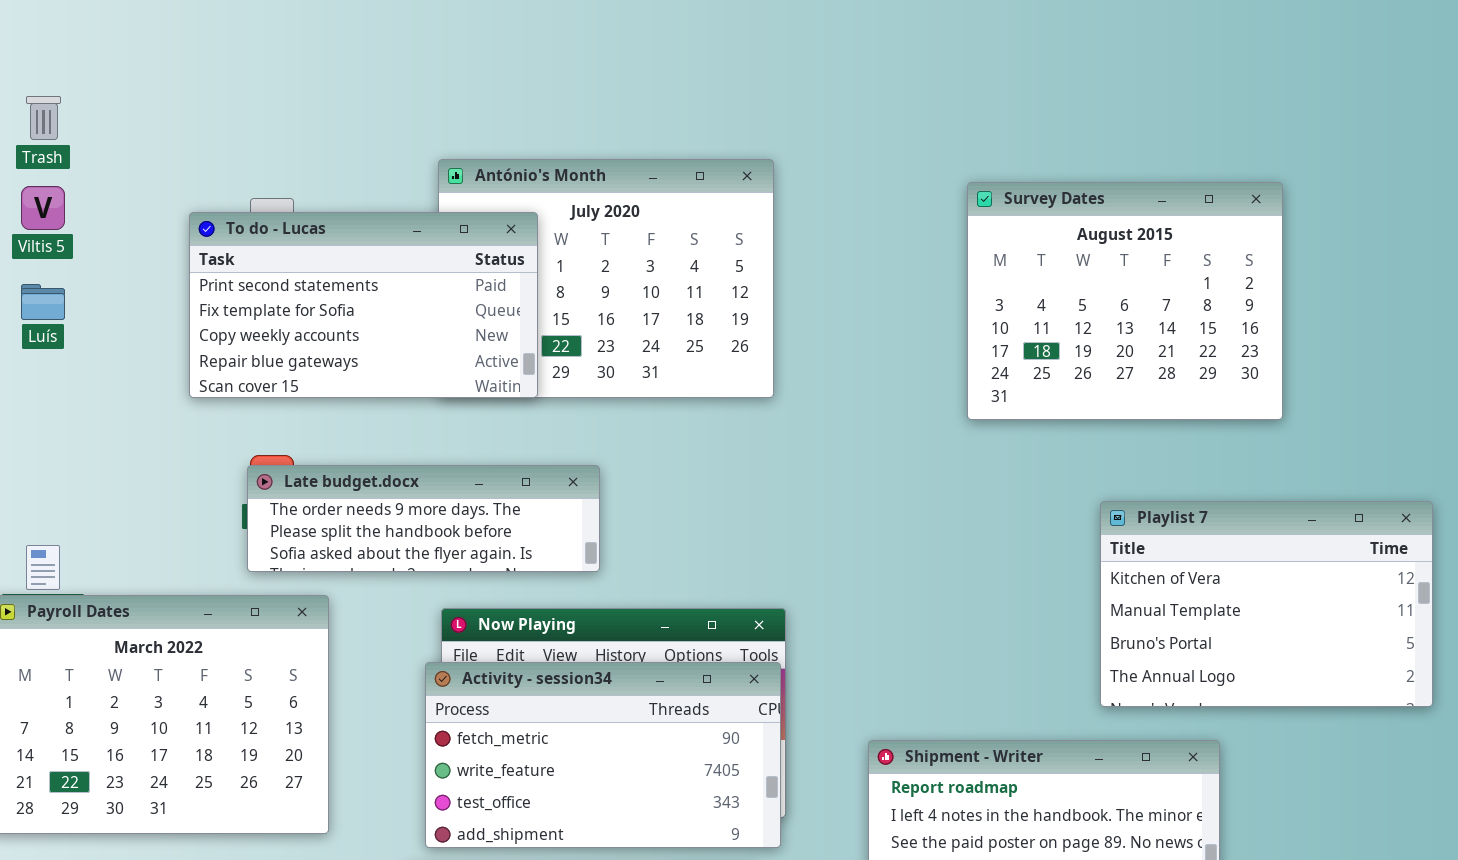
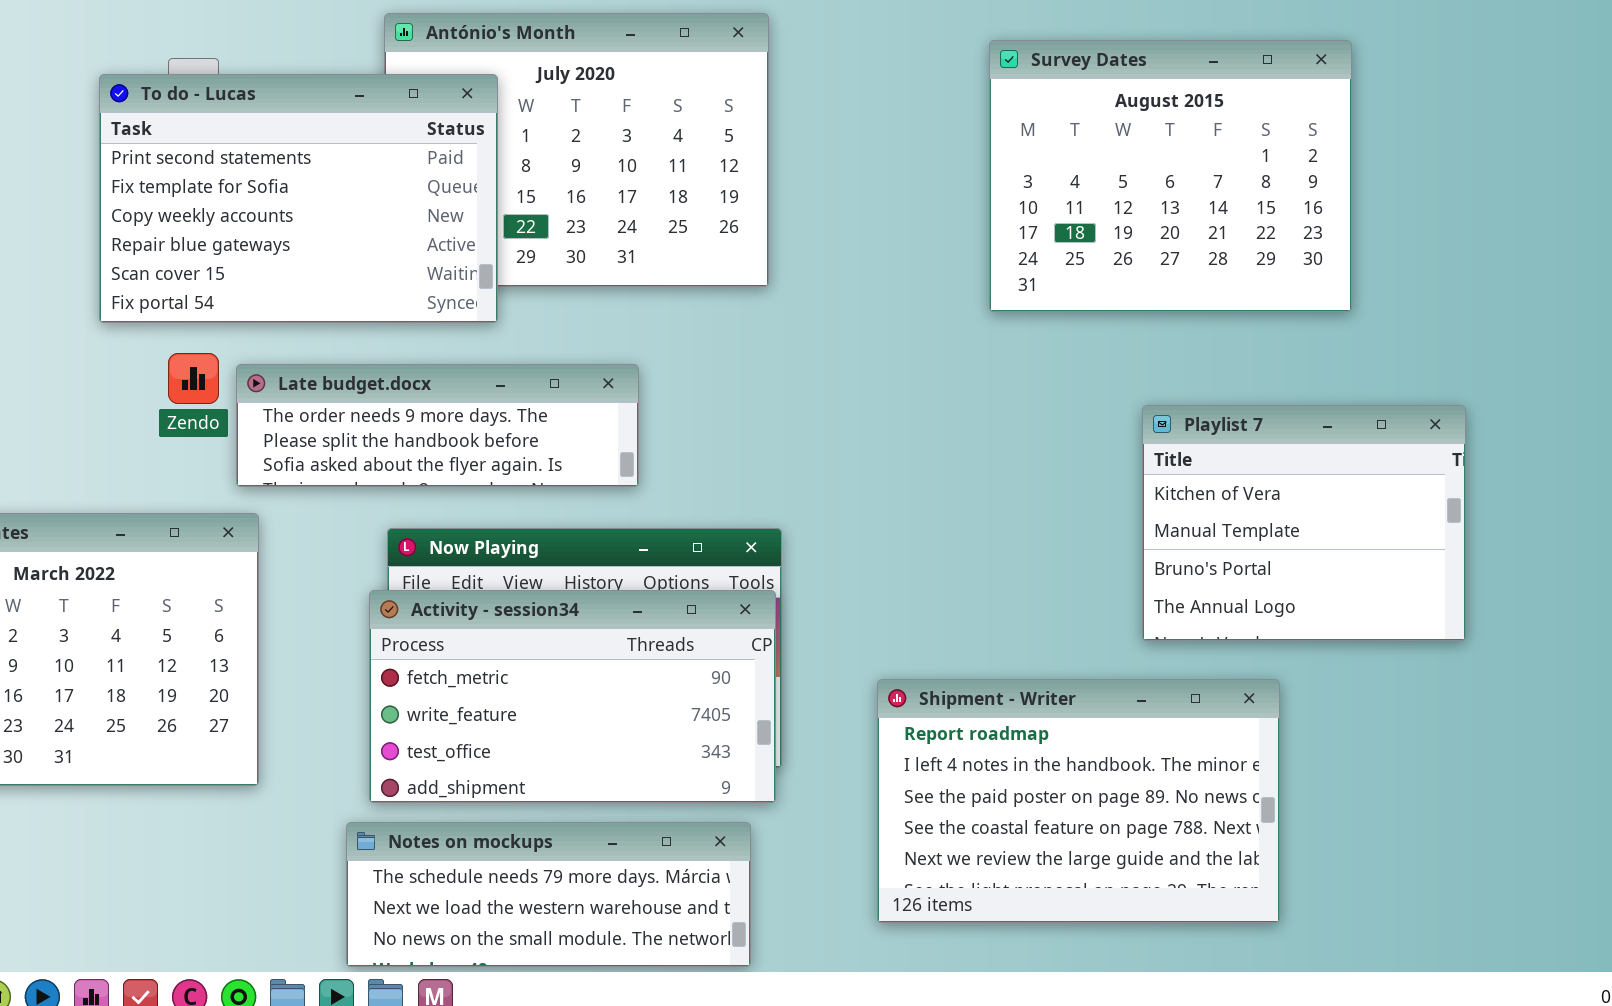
To do - Lucas: [189,212,538,398] -> [99,74,498,323], resized
Late budget.docx: [247,465,600,572] -> [236,364,639,487], moved
Playlist 7: [1100,501,1433,707] -> [1142,405,1466,641], resized

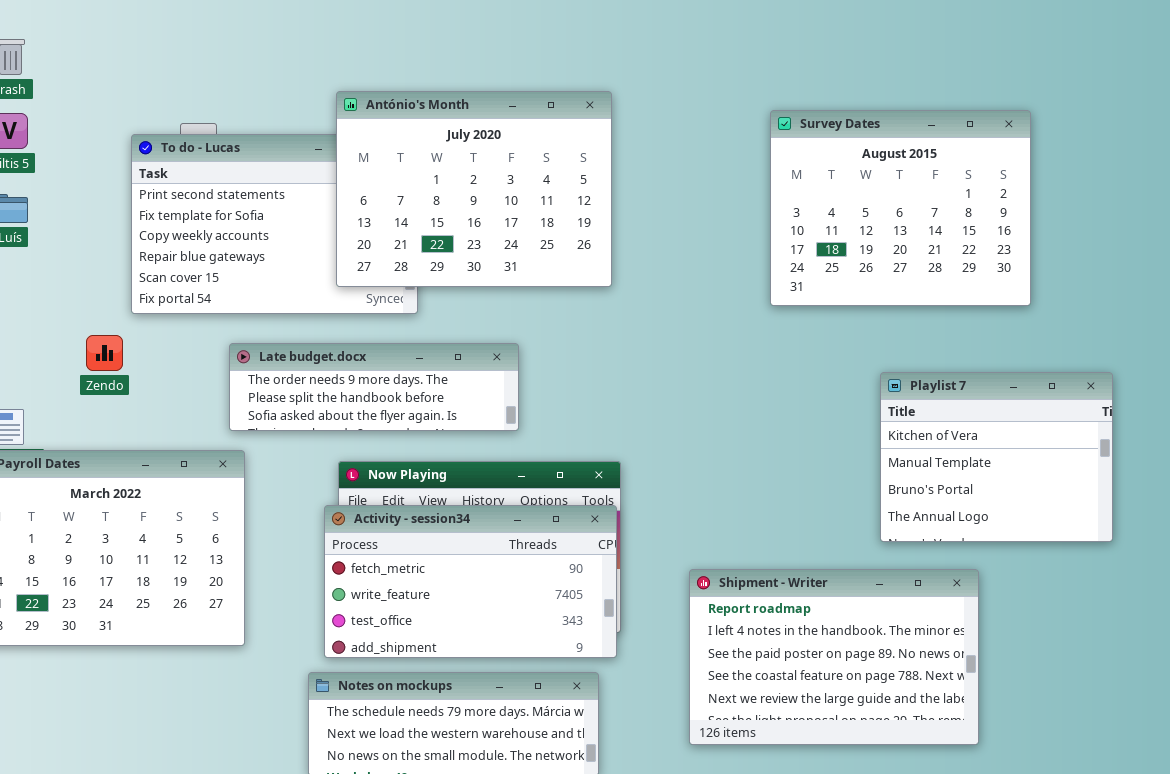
António's Month: [384,13,769,287] -> [336,91,612,287], raised
Zendo: [168,353,219,404] -> [86,335,123,371], moved

